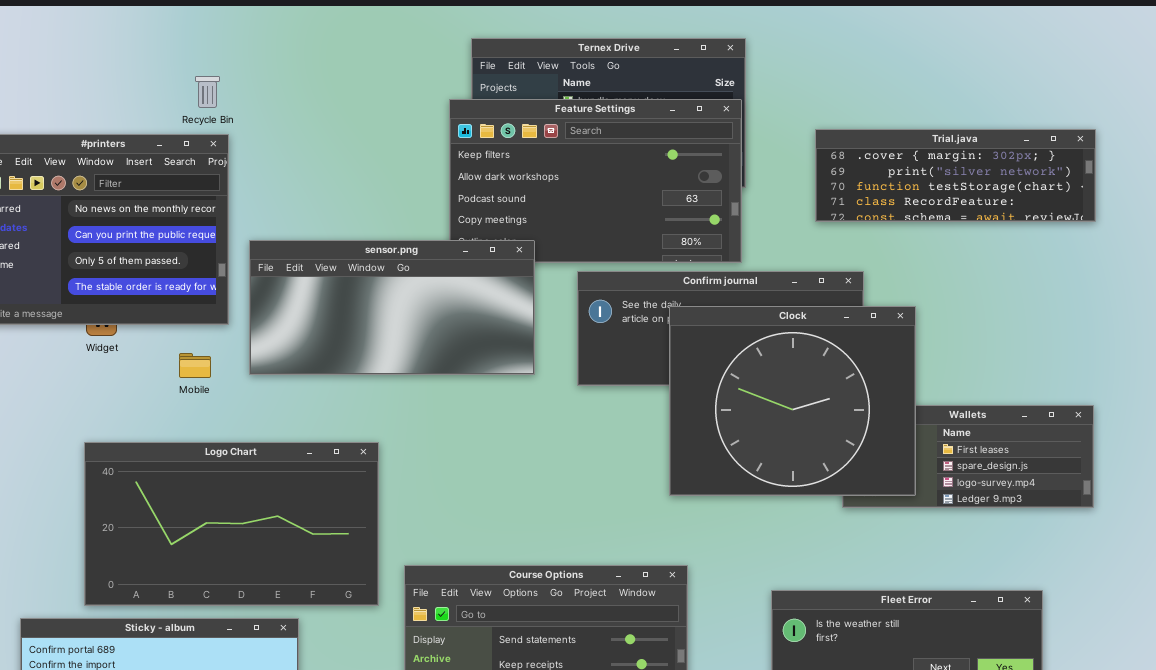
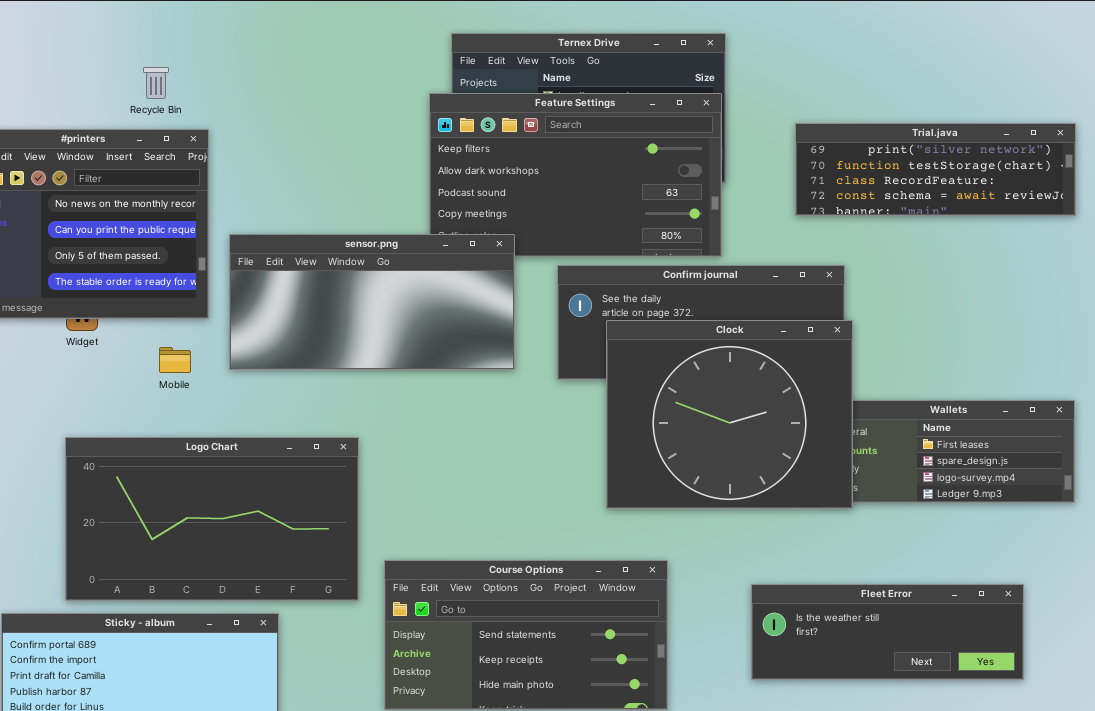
Recycle Bin: [195,76,220,108] -> [143,67,169,99], moved
Trial.java: [815,129,1096,222] -> [795,123,1076,216], scrolled down 1 row
Clock: [669,306,916,496] -> [606,320,853,509], moved

